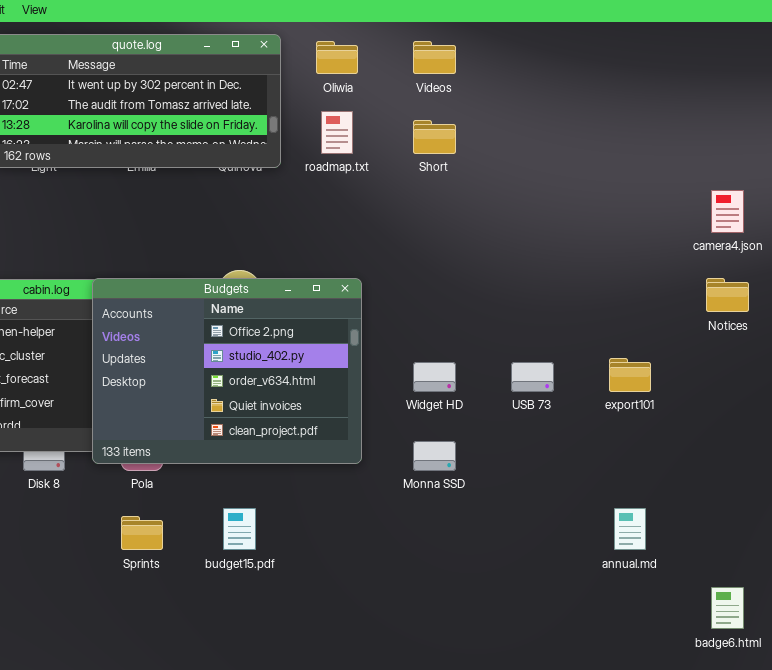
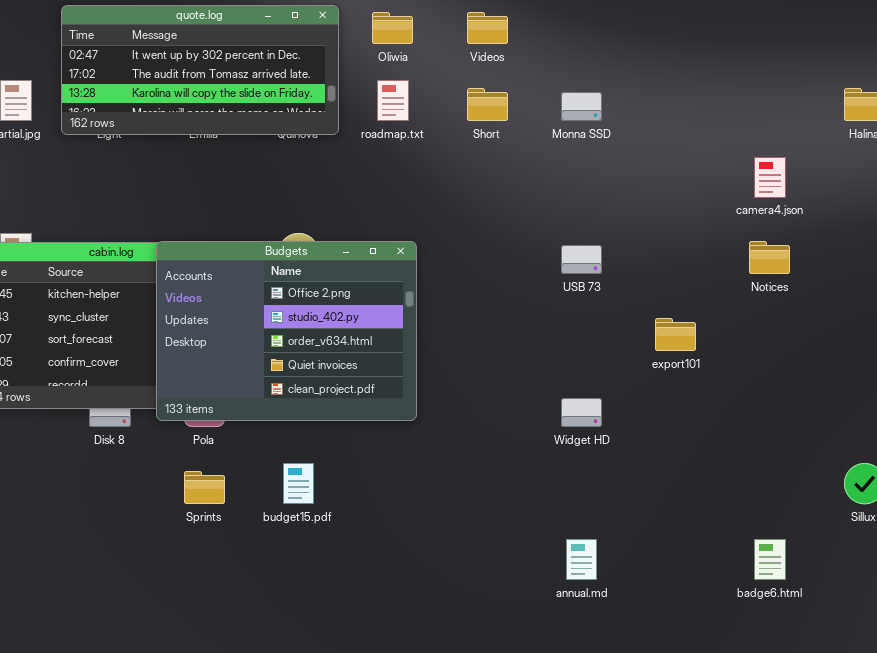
Widget HD: [413,362,456,392] -> [561,398,602,427], moved
USB 73: [511,362,554,392] -> [561,245,602,274], moved
Monna SSD: [413,441,456,471] -> [561,92,602,121], moved
annual.md: [614,508,646,550] -> [566,539,597,580], moved

